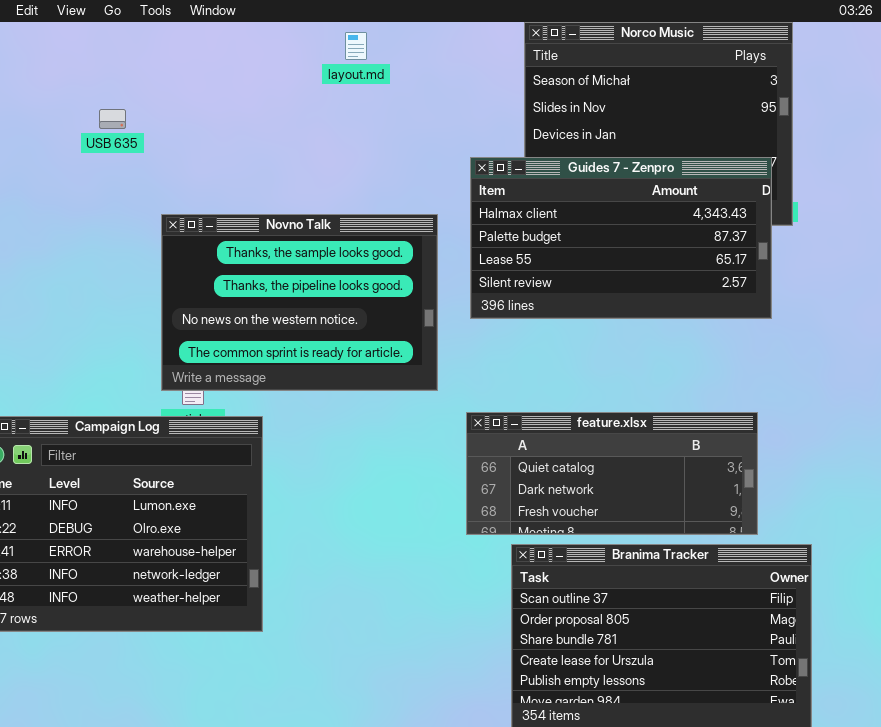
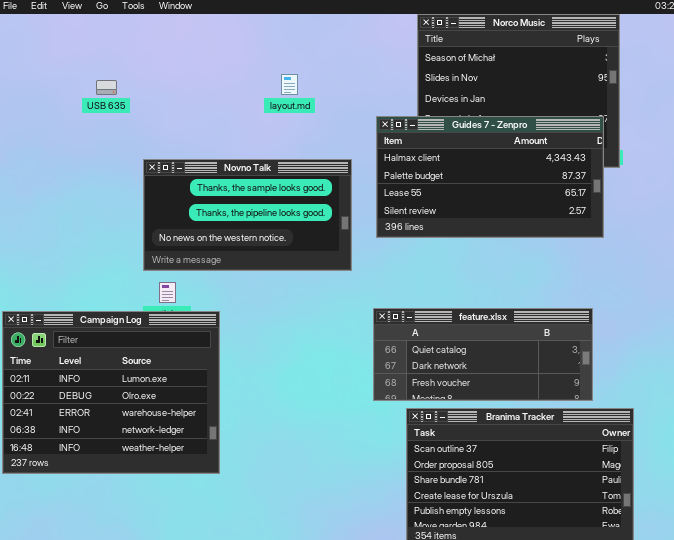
layout.md: [345,32,367,60] -> [281,74,298,95], moved
Novno Talk: [161,214,438,391] -> [143,159,352,271], resized

